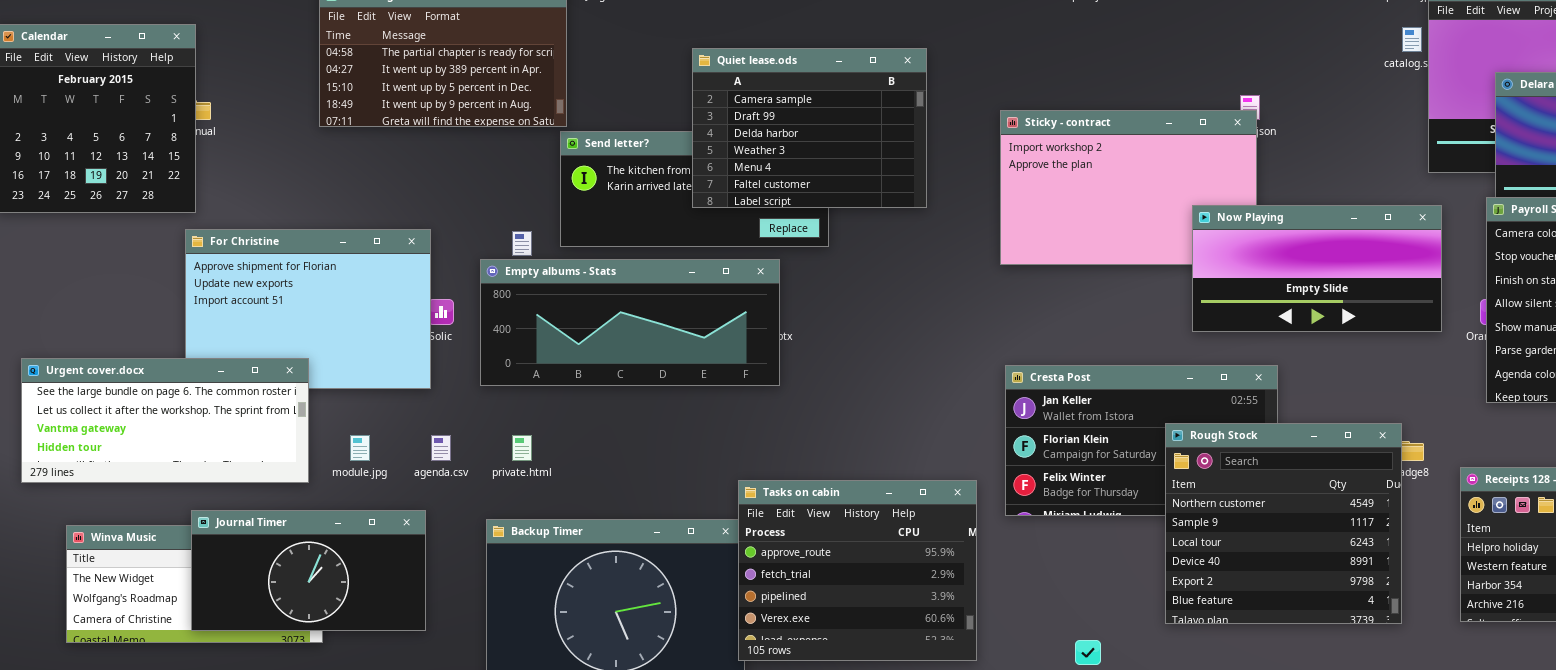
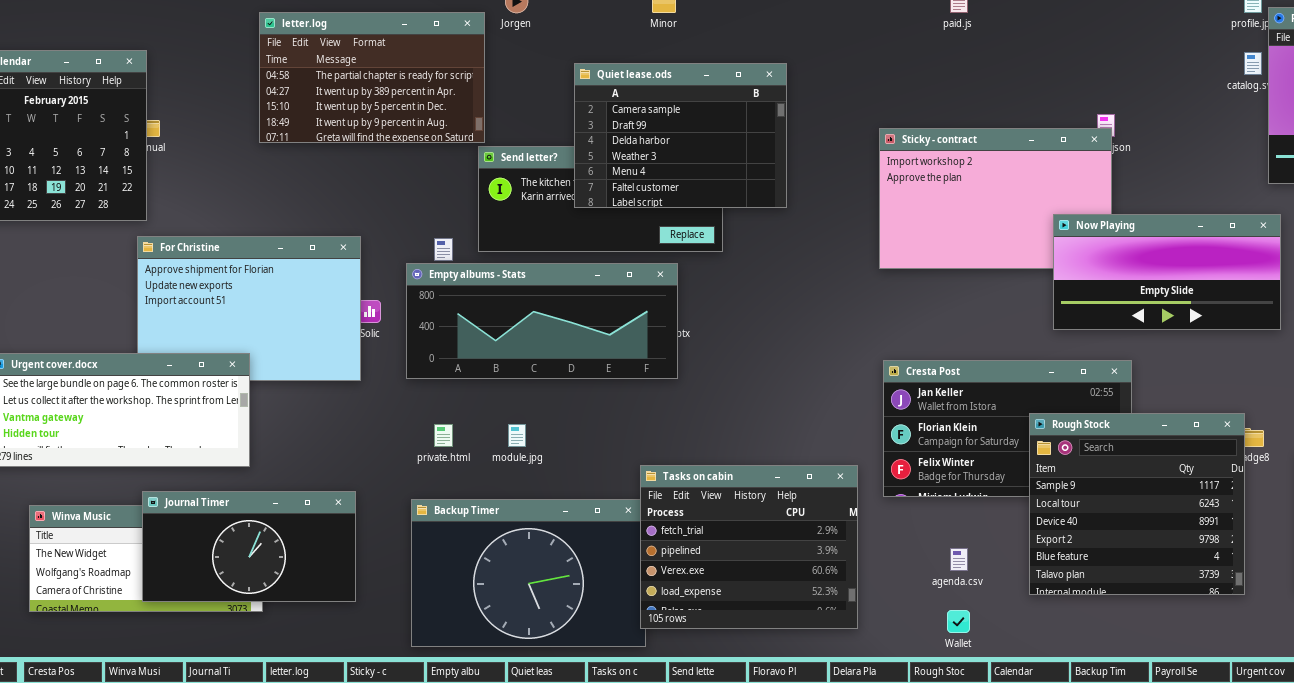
Quiet lease.ods: [692,48,927,208] -> [574,63,787,208], moved
Rough Stock: [1165,423,1402,624] -> [1029,413,1245,595], scrolled down 1 row
module.jpg: [350,435,370,461] -> [508,424,526,447], moved
agenda.csv: [431,435,451,461] -> [950,548,968,571], moved
Tasks on cabin: [738,480,977,661] -> [640,465,858,629], scrolled down 1 row

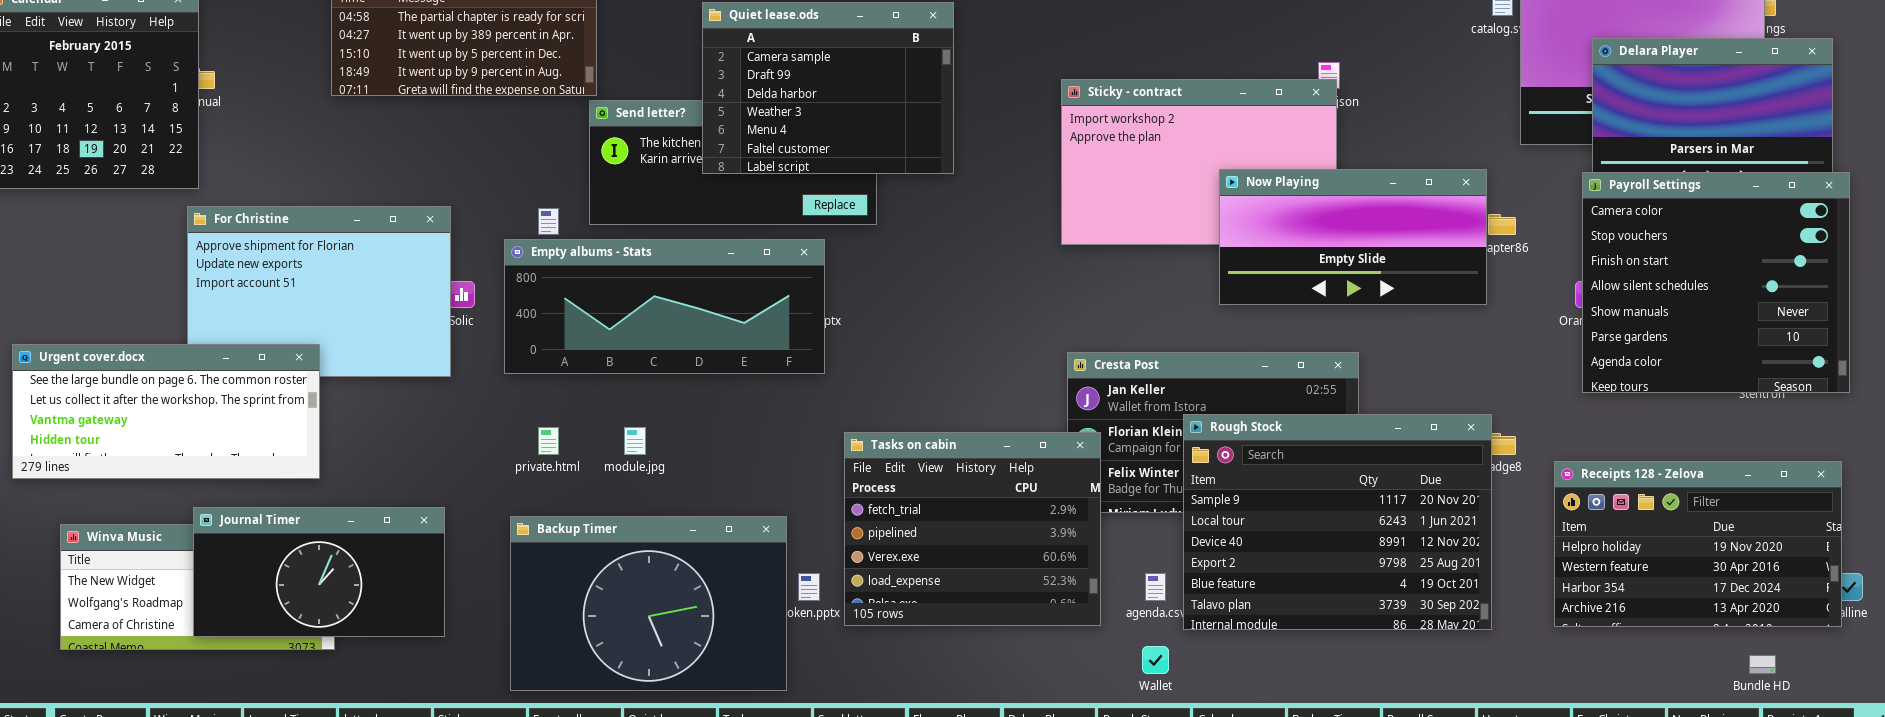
Now Playing: [1053,214,1281,330] -> [1219,169,1487,305], moved
Rough Stock: [1029,413,1245,595] -> [1183,414,1492,630], resized
Tasks on cabin: [640,465,858,629] -> [844,432,1101,626], moved

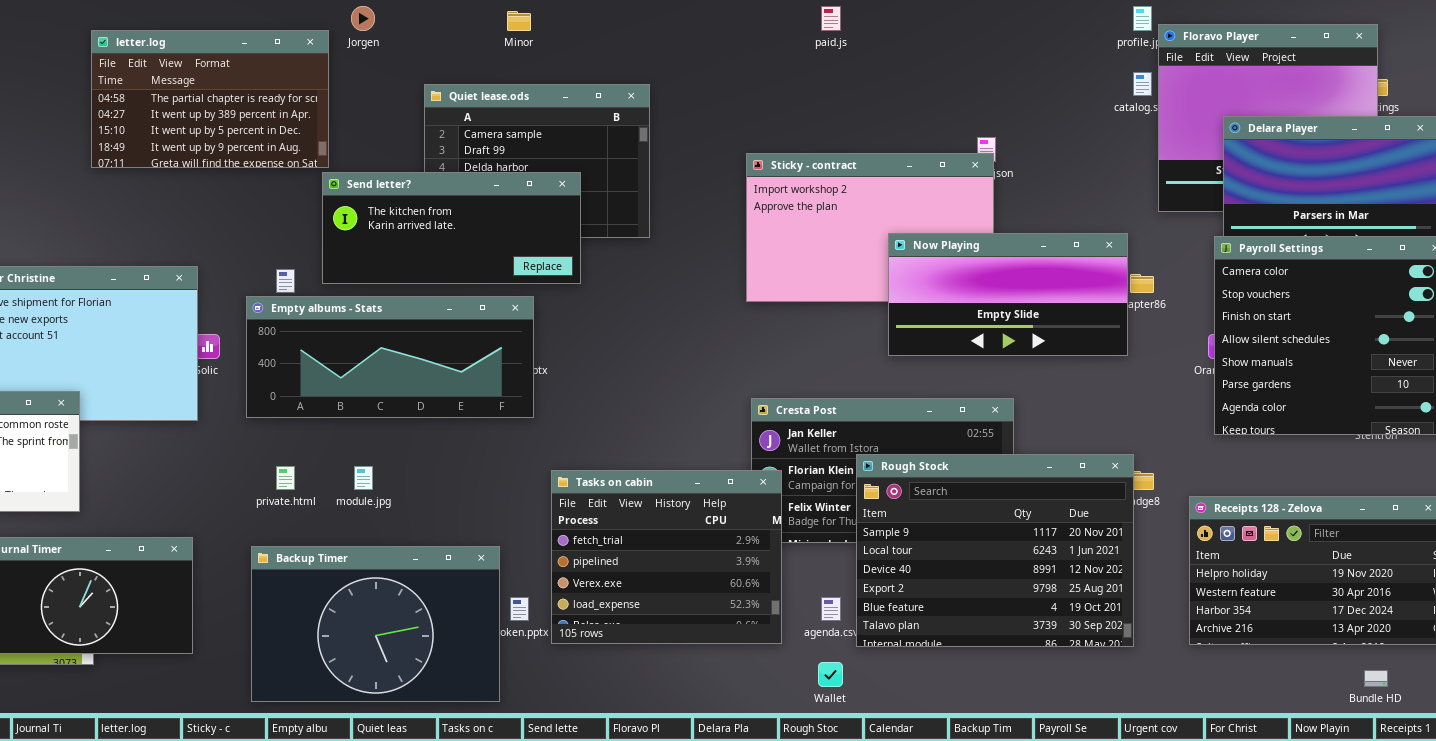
Send letter?: [589,100,877,225] -> [322,172,581,284], raised

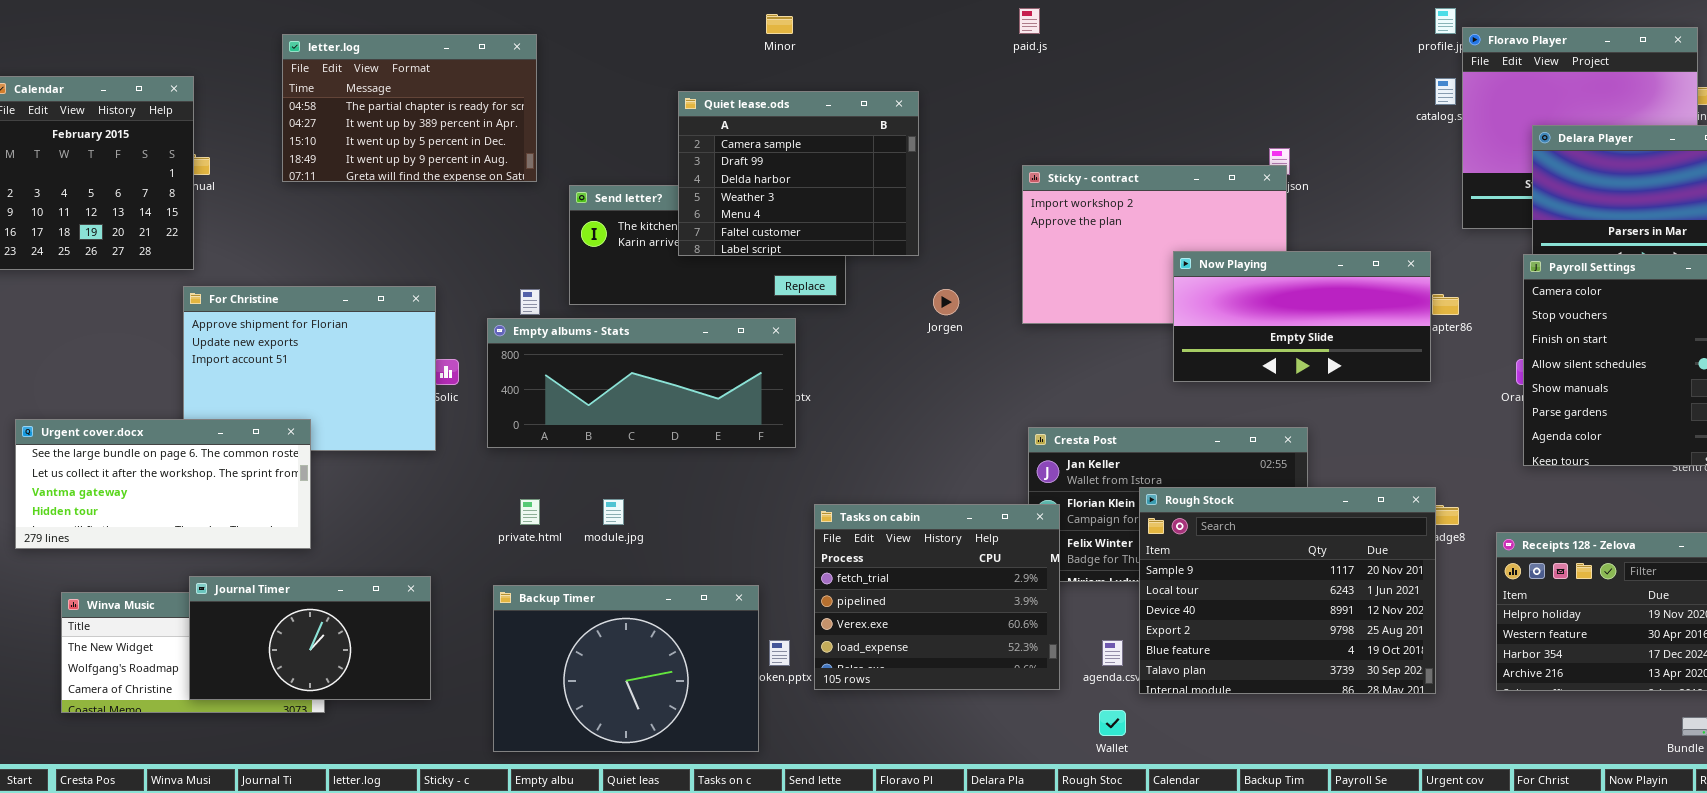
Jorgen: [351,6,375,31] -> [933,289,959,315], moved
paid.js: [821,6,841,31] -> [1019,8,1040,34], moved
letter.log: [91,30,329,168] -> [282,34,537,182], moved
Quiet lease.ods: [424,84,650,238] -> [678,91,919,256], raised

